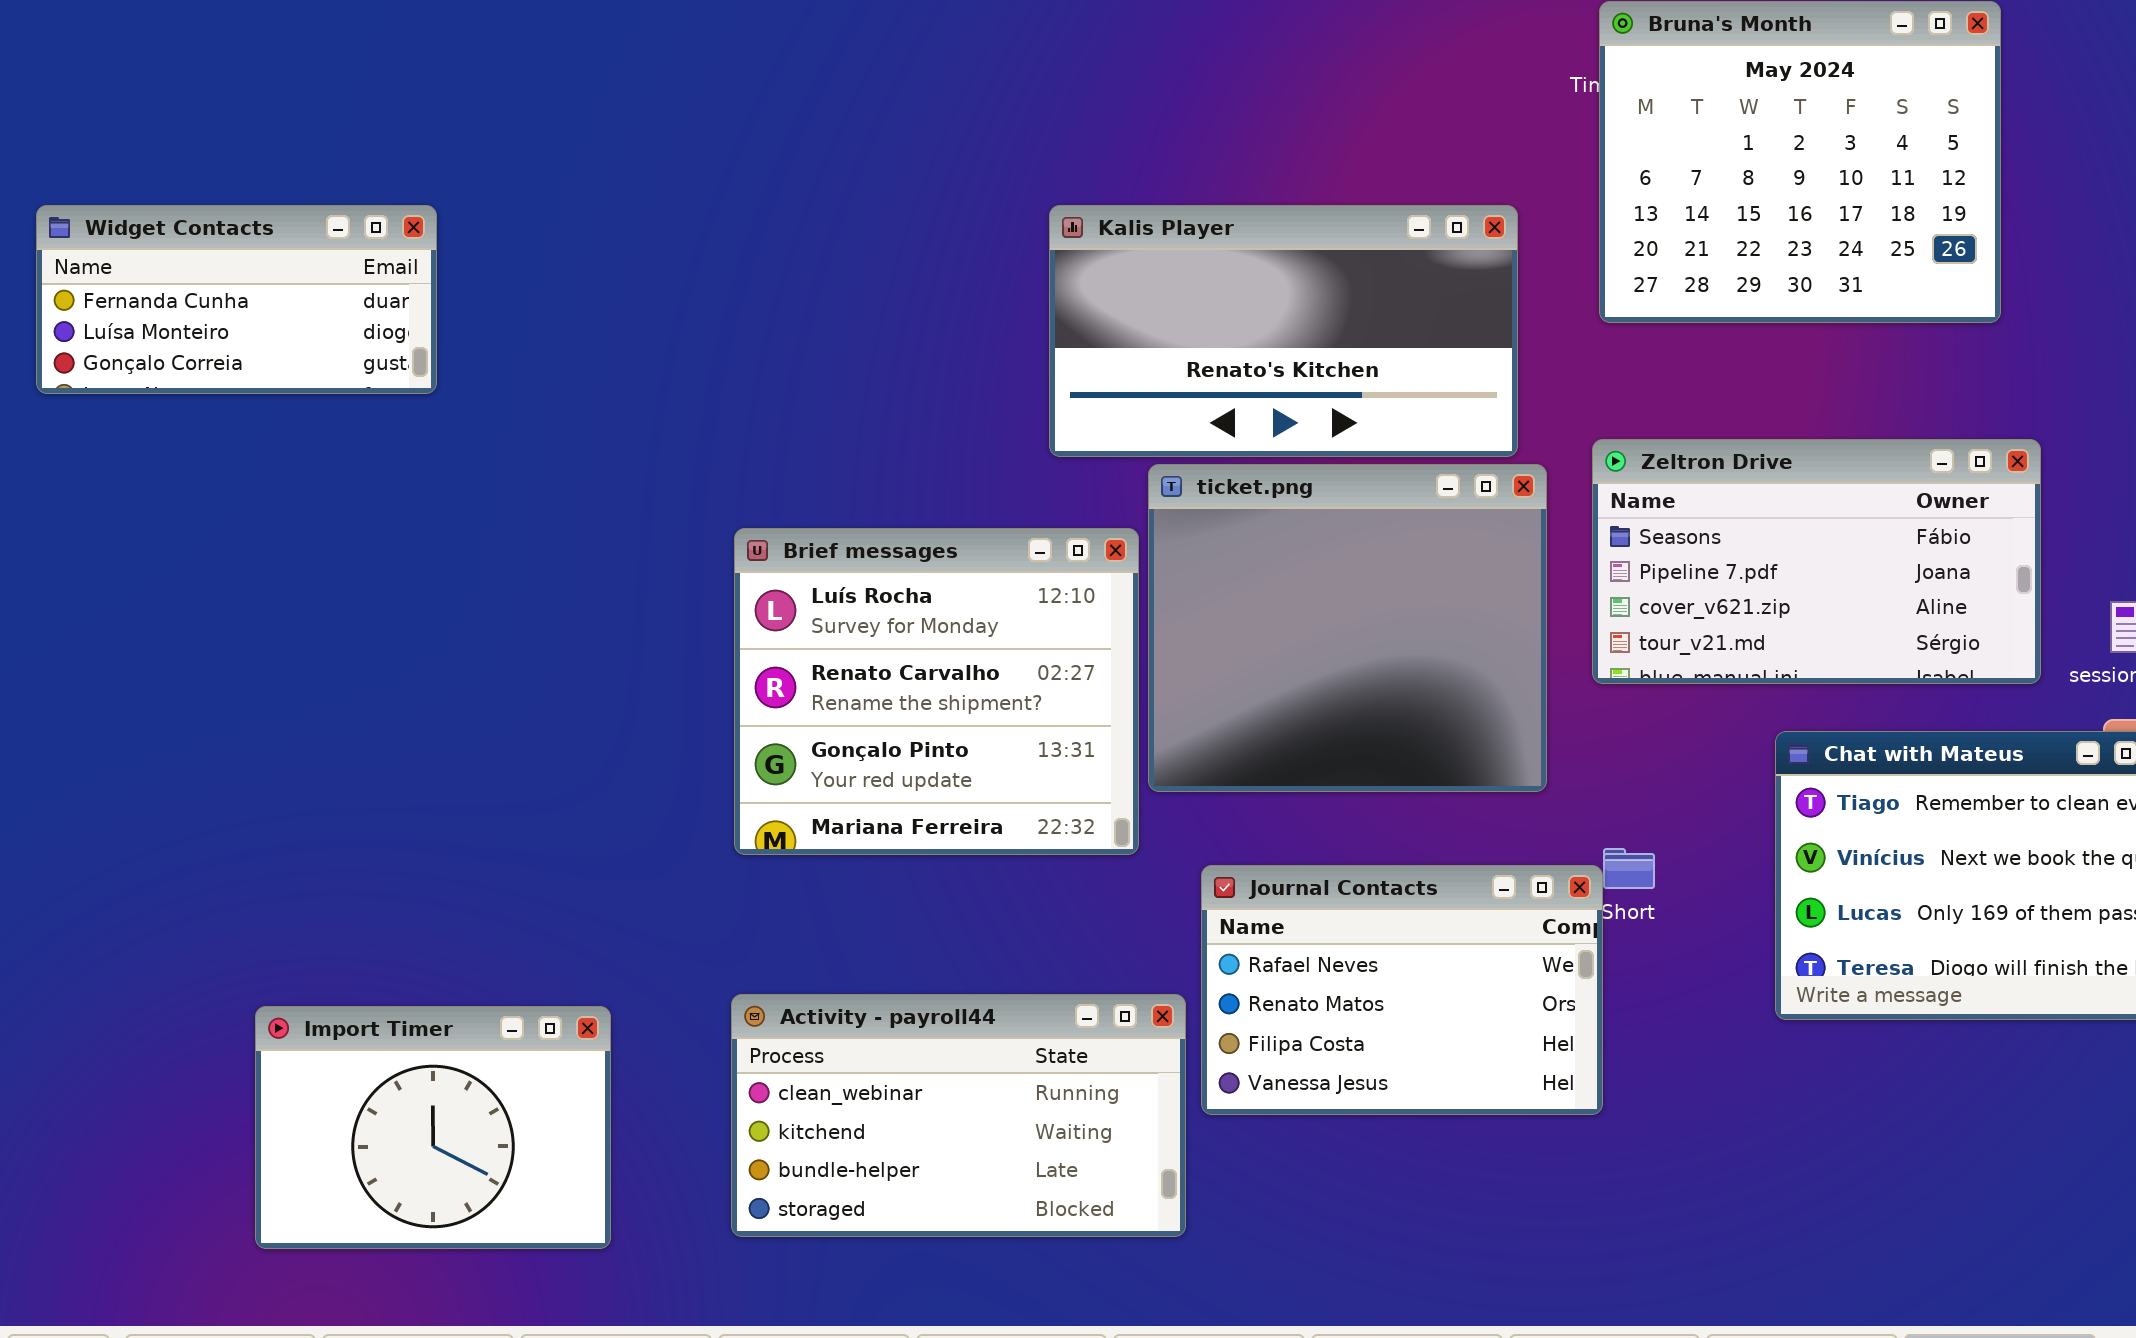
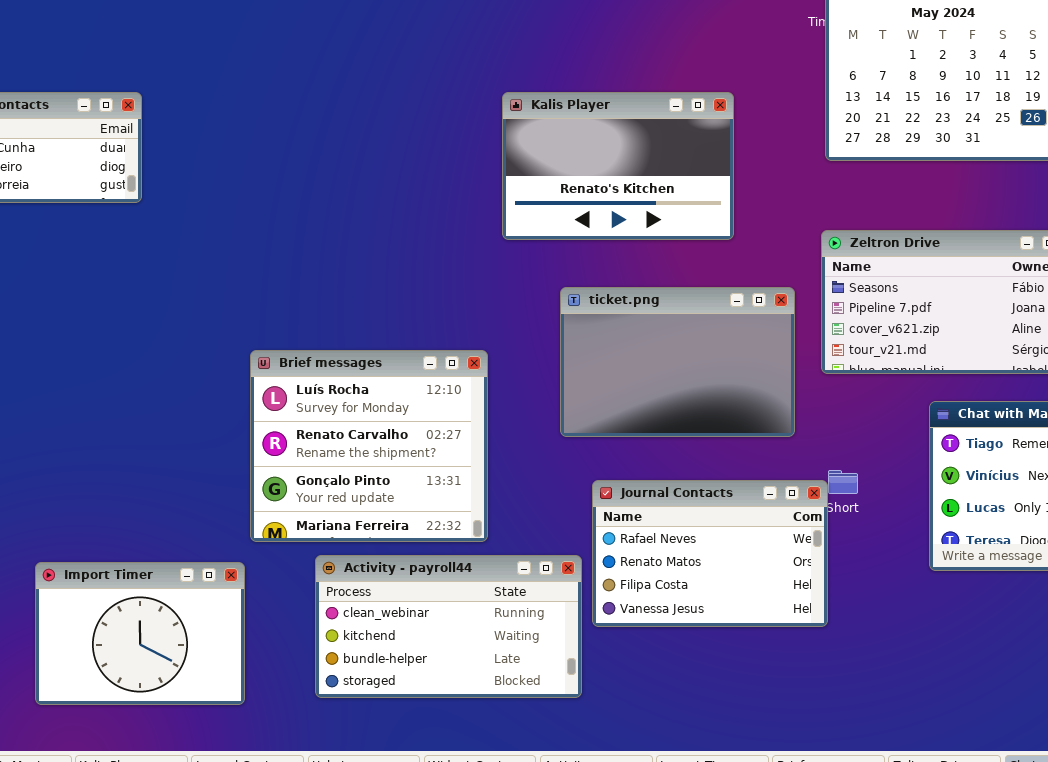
Kalis Player: [1049,205,1518,457] -> [502,92,734,240], resized
ticket.png: [1148,464,1547,792] -> [560,287,795,437], resized
Brief messages: [734,528,1139,855] -> [250,350,488,542], moved

